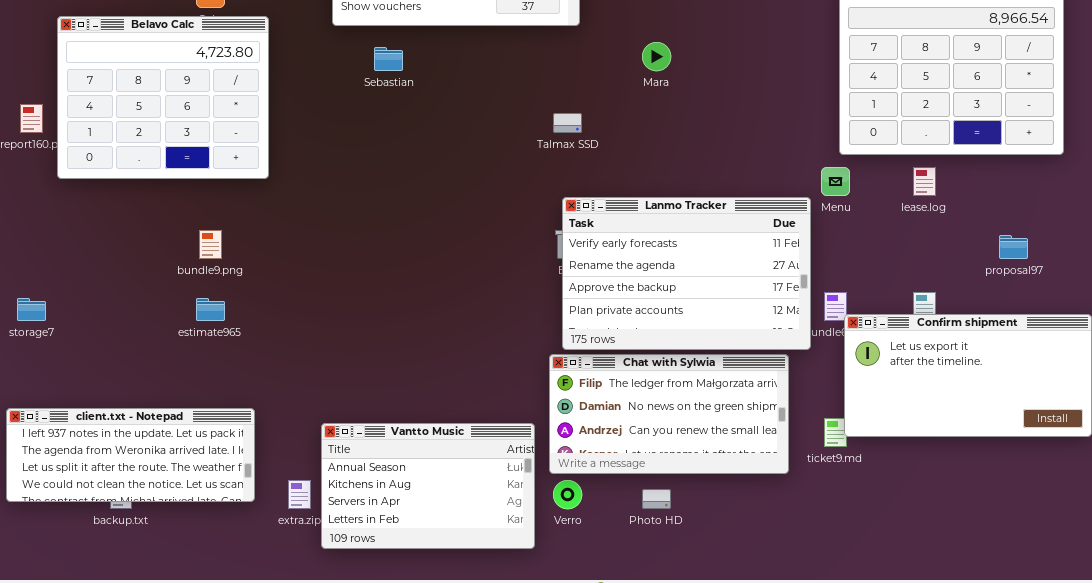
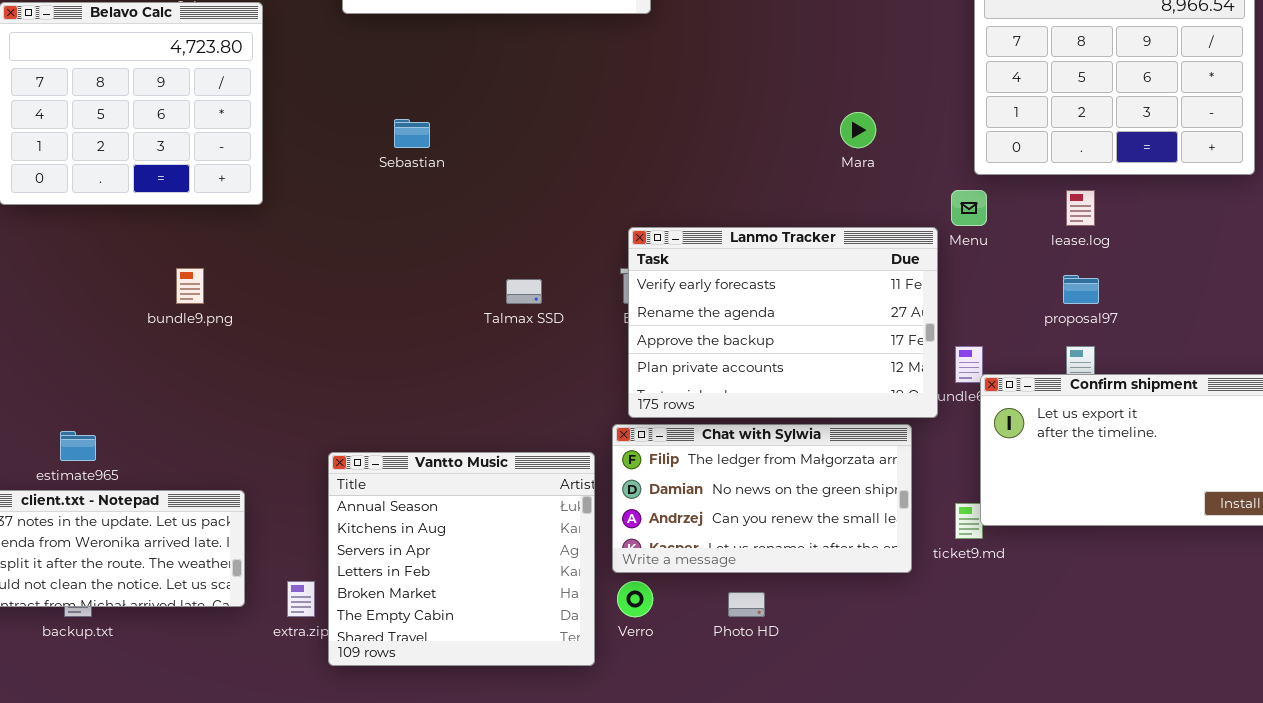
Mara: [642,42,671,71] -> [840,112,876,148], moved
Sebastian: [374,47,403,71] -> [394,119,430,148], moved
Talmax SSD: [553,113,582,133] -> [506,279,542,304], moved
proposal97: [999,235,1028,259] -> [1063,275,1099,304], moved
estimate965: [196,298,225,321] -> [60,431,96,461], moved
Vantto Music: [321,423,535,549] -> [328,452,595,666], resized

